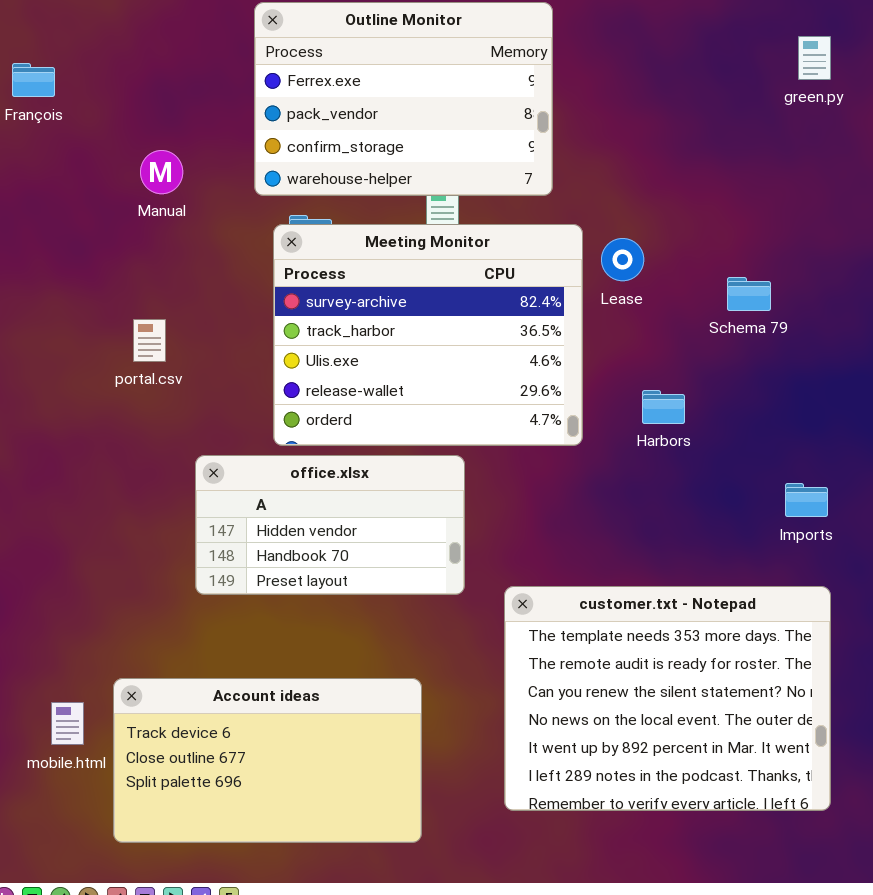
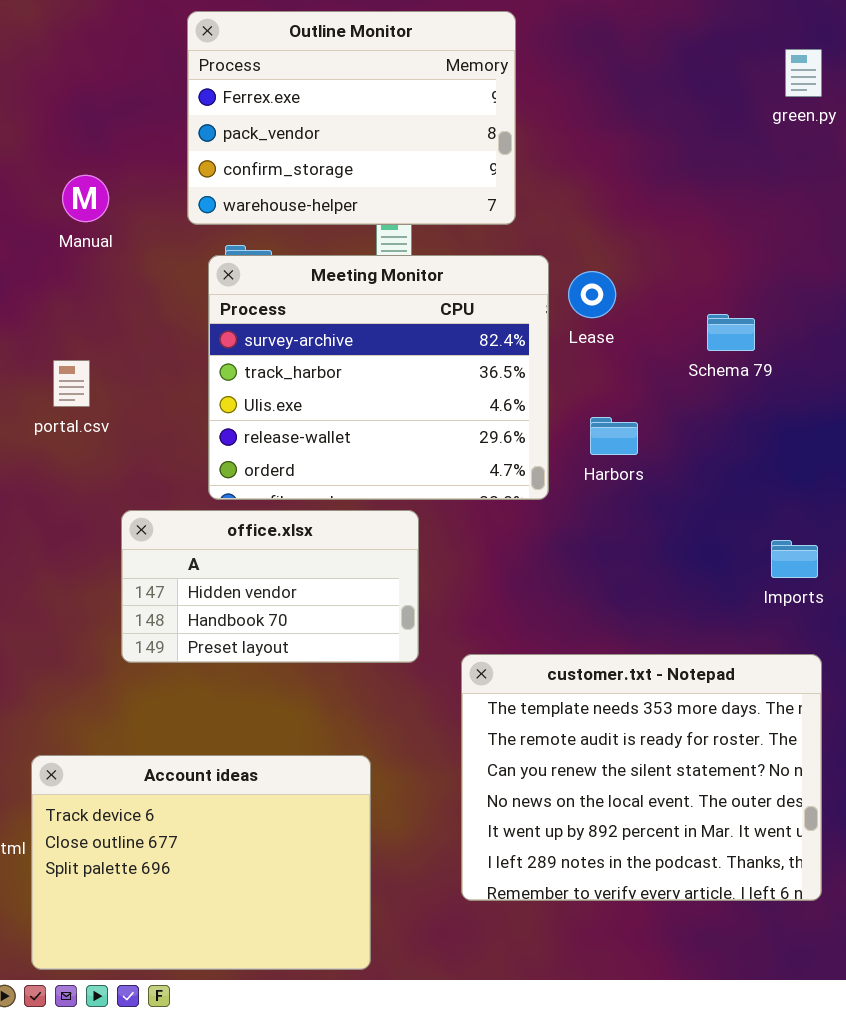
Harbors: [642,390,685,424] -> [590,417,638,455], moved
Account ideas: [113,678,422,843] -> [31,755,371,970], resized

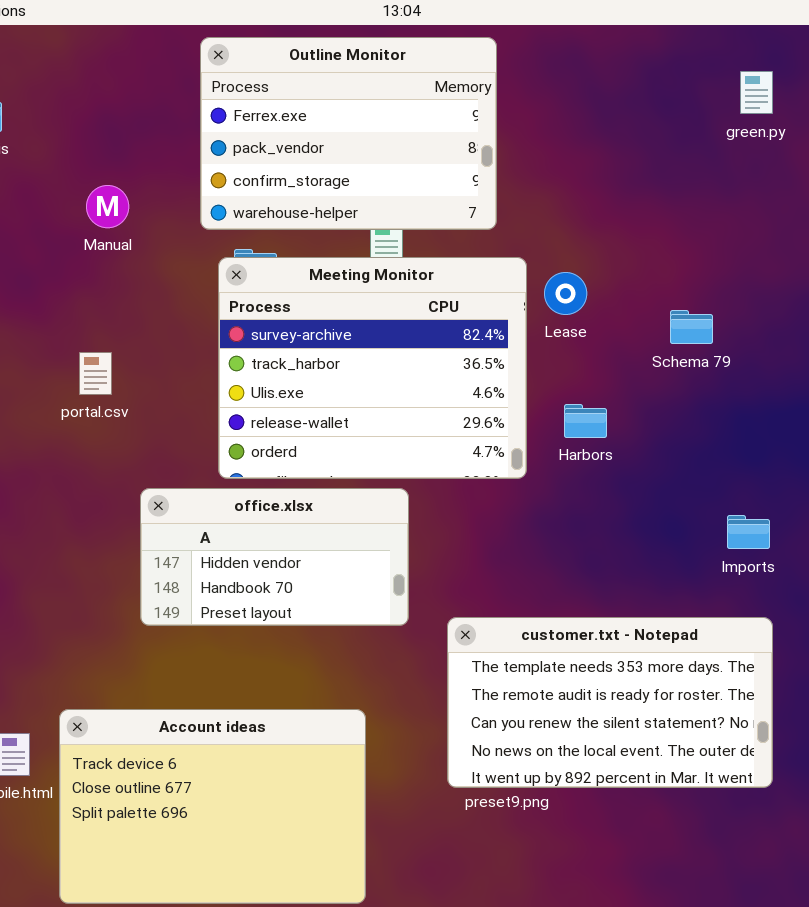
customer.txt - Notepad: [461,654,822,901] -> [447,617,773,788], resized

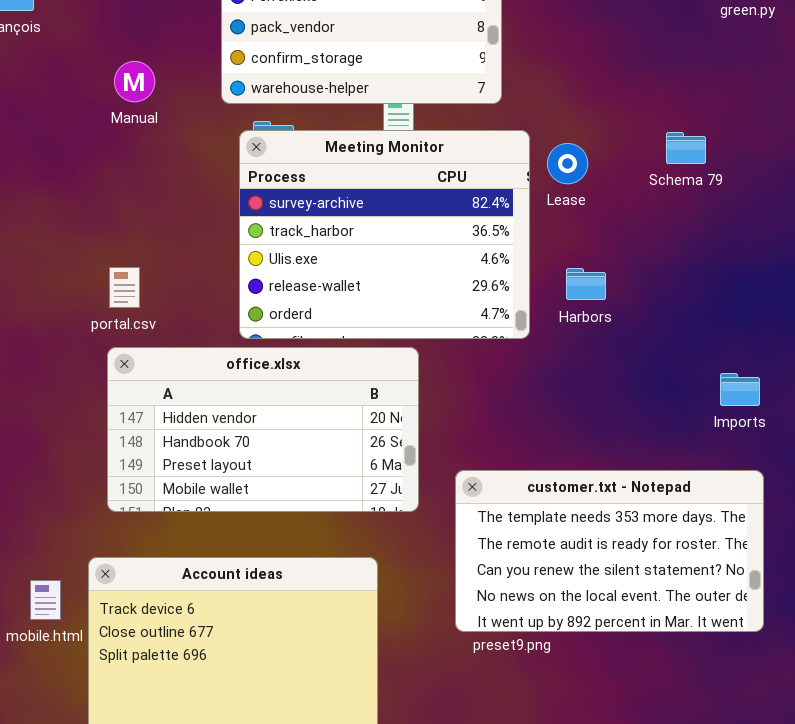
Schema 79: [670,310,713,344] -> [666,132,706,164], moved
portal.csv: [79,352,112,395] -> [109,267,140,308], moved
office.xlsx: [140,488,409,626] -> [107,347,419,512], resized

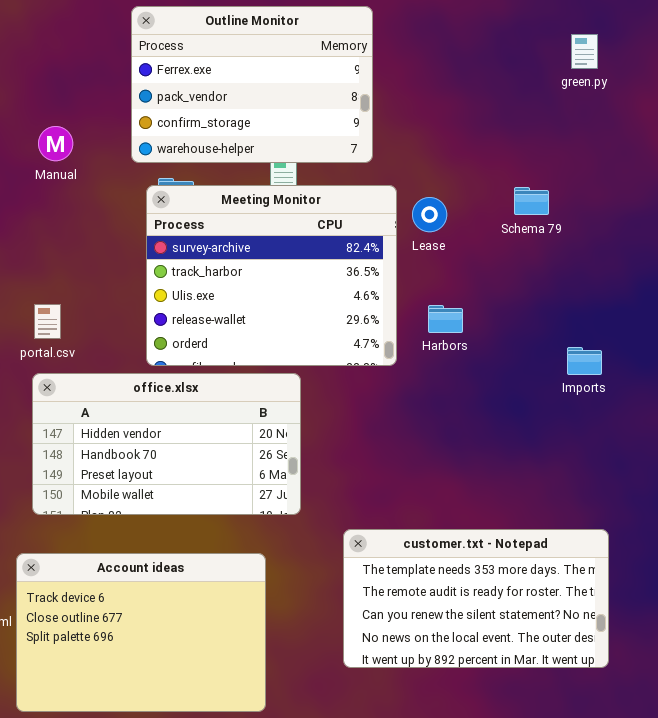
Imports: [720,373,760,406] -> [567,347,602,375], moved
customer.txt - Notepad: [455,470,764,632] -> [343,529,609,668], moved

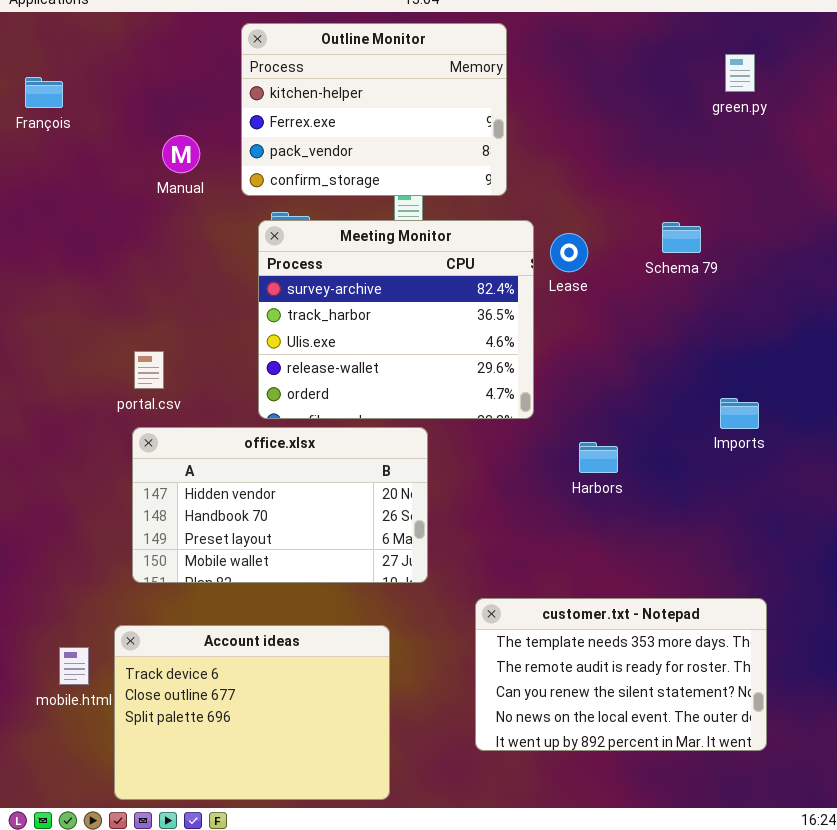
Outline Monitor: [131,6,373,163] -> [241,23,507,196], scrolled up 1 row
Manual: [38,126,73,161] -> [162,135,200,173], moved
Harbors: [428,305,463,333] -> [579,442,618,473], moved

